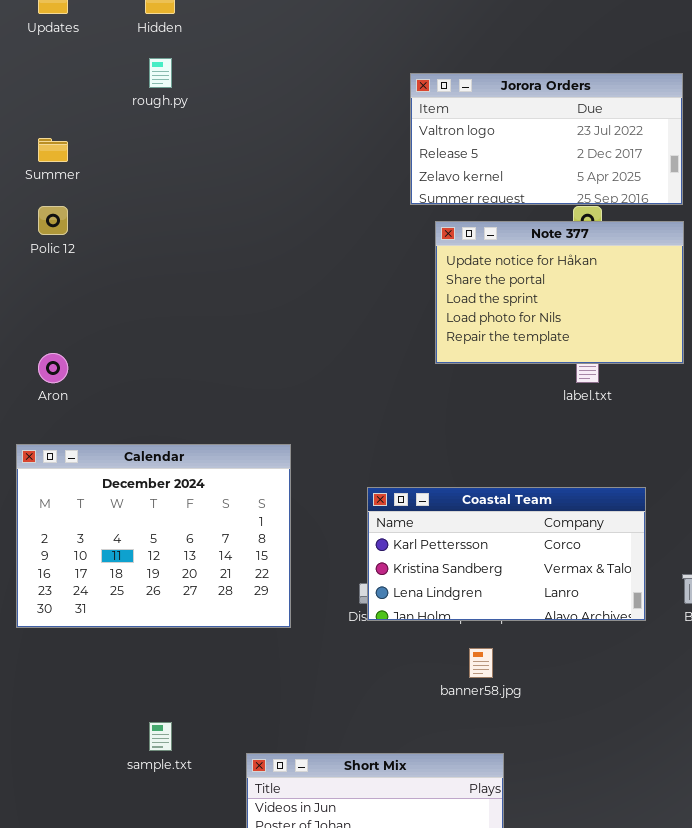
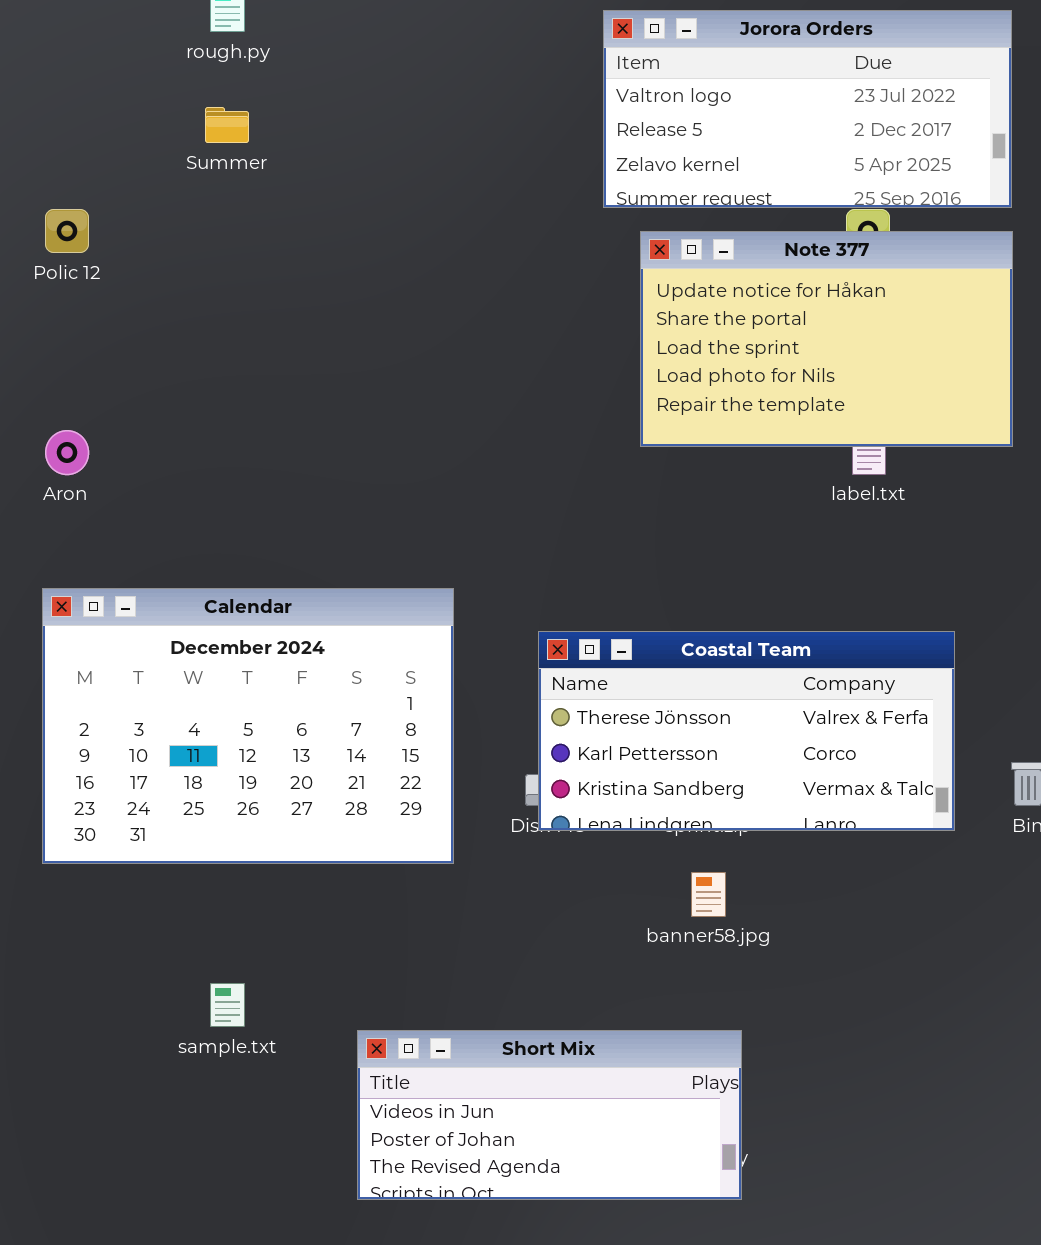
Summer: [38,138,68,162] -> [205,107,249,143], moved
Calendar: [16,444,291,628] -> [42,588,454,864], moved
Coastal Team: [367,487,646,621] -> [538,631,955,831], scrolled up 1 row

